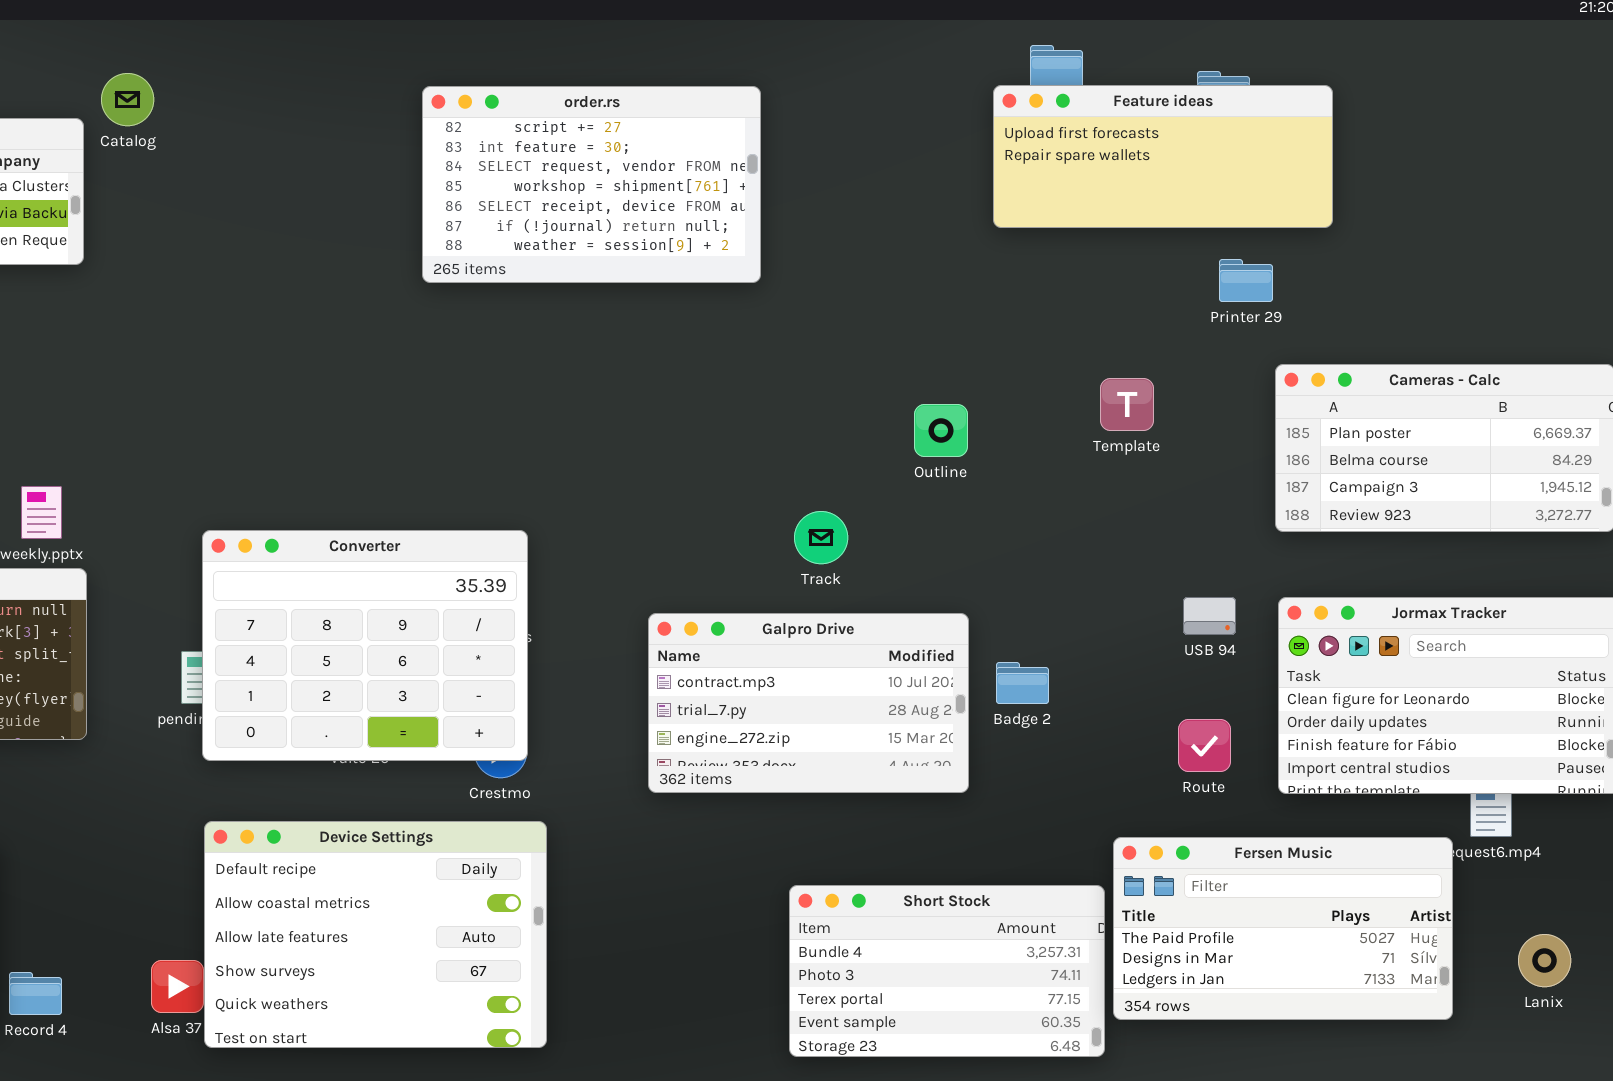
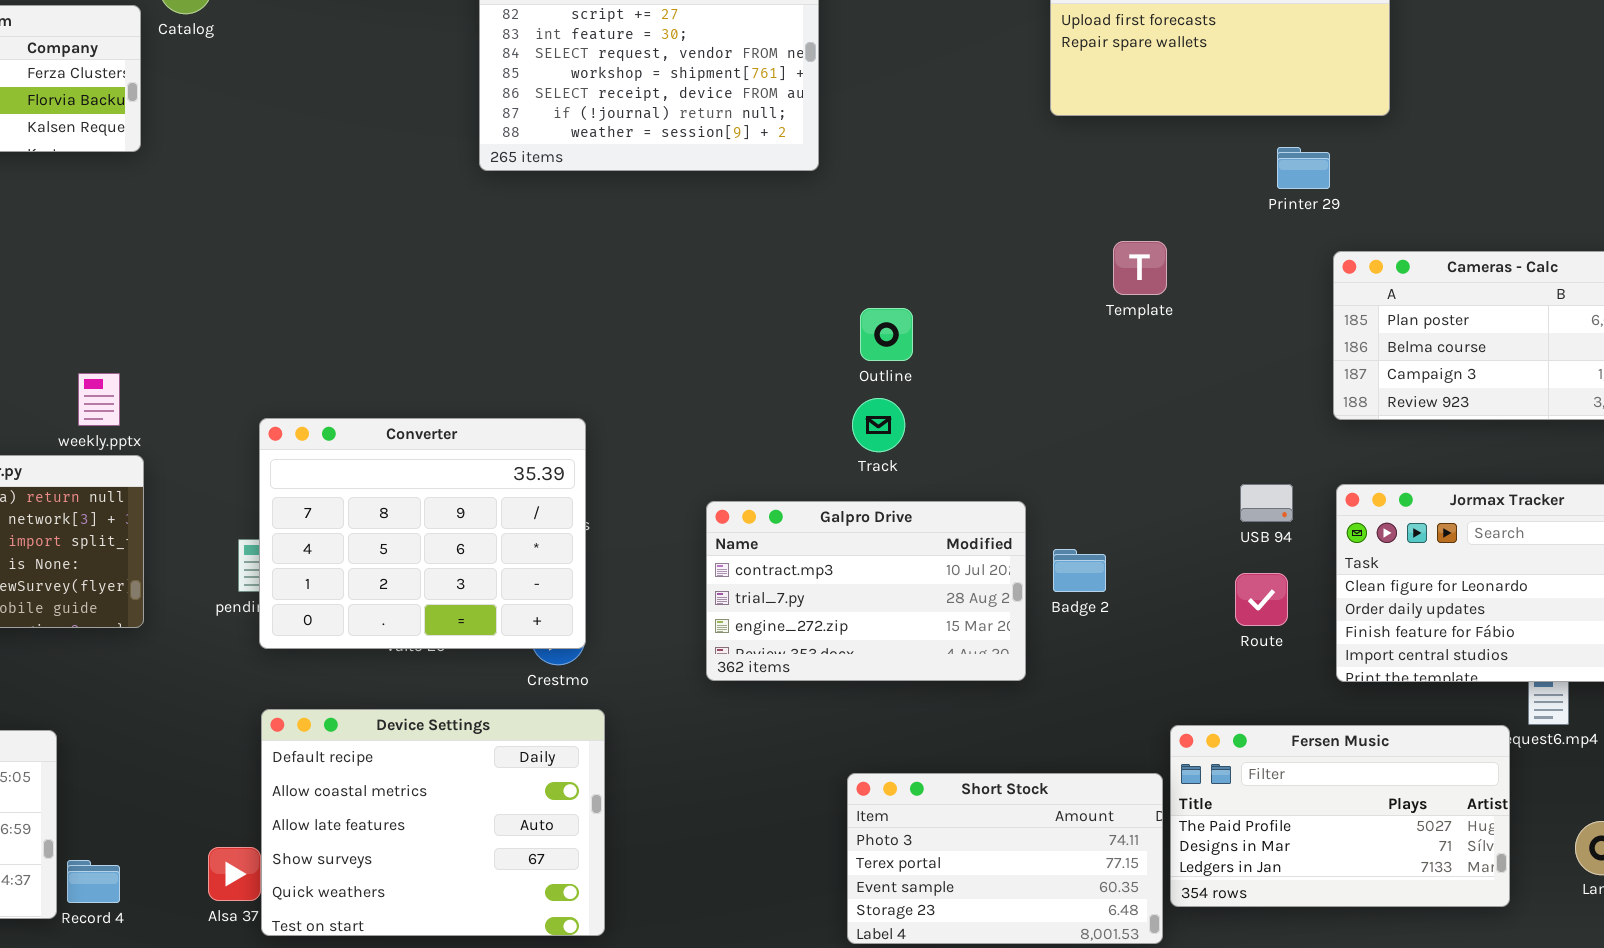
Template: [1100,378,1154,431] -> [1113,241,1167,295], moved
Outline: [914,404,968,457] -> [860,308,913,361], moved
Route: [1178,719,1231,772] -> [1235,573,1288,626], moved
Short Stock: [789,885,1105,1057] -> [847,773,1163,944], scrolled down 1 row

